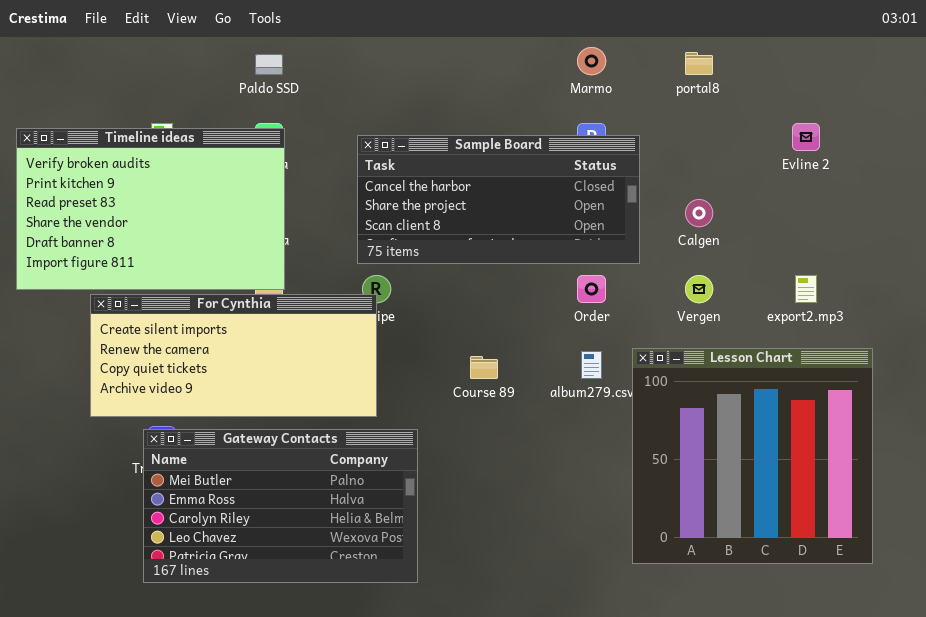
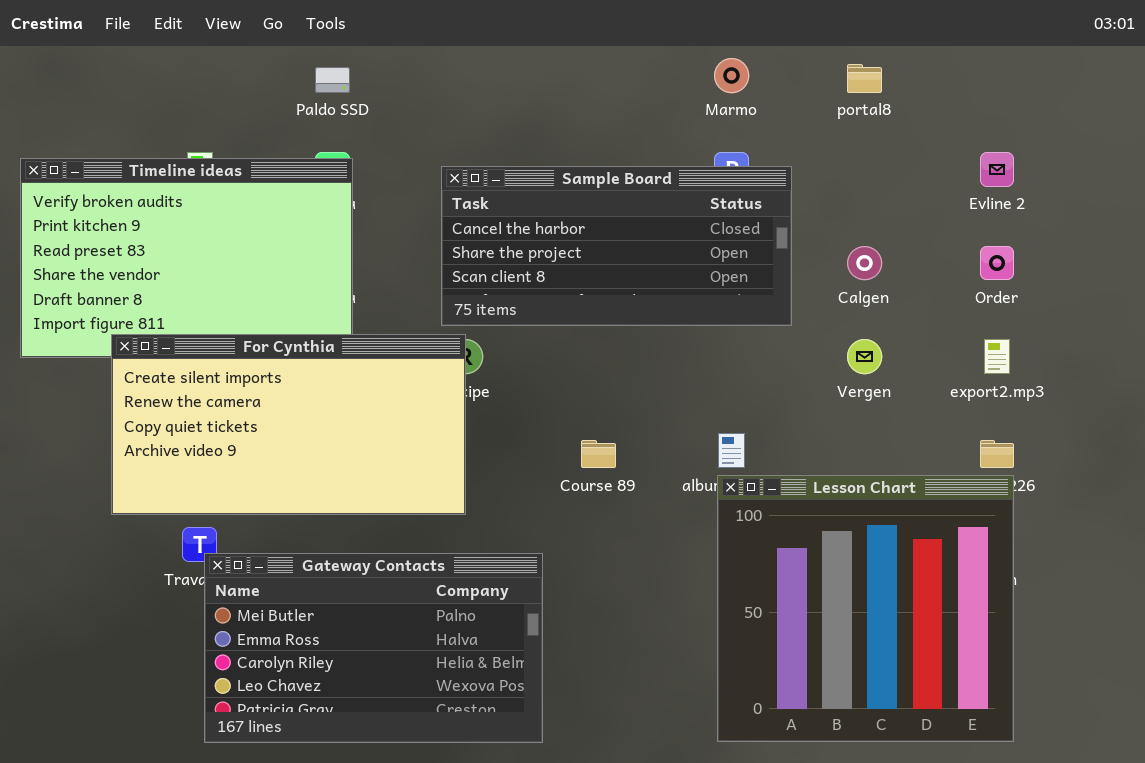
Order: [577,275,606,303] -> [980,246,1014,280], moved
For Cynthia: [90,294,377,417] -> [111,334,466,515], resized
Lesson Chart: [632,348,873,564] -> [717,475,1014,742], moved
Gateway Contacts: [143,429,418,583] -> [204,553,543,743], moved

